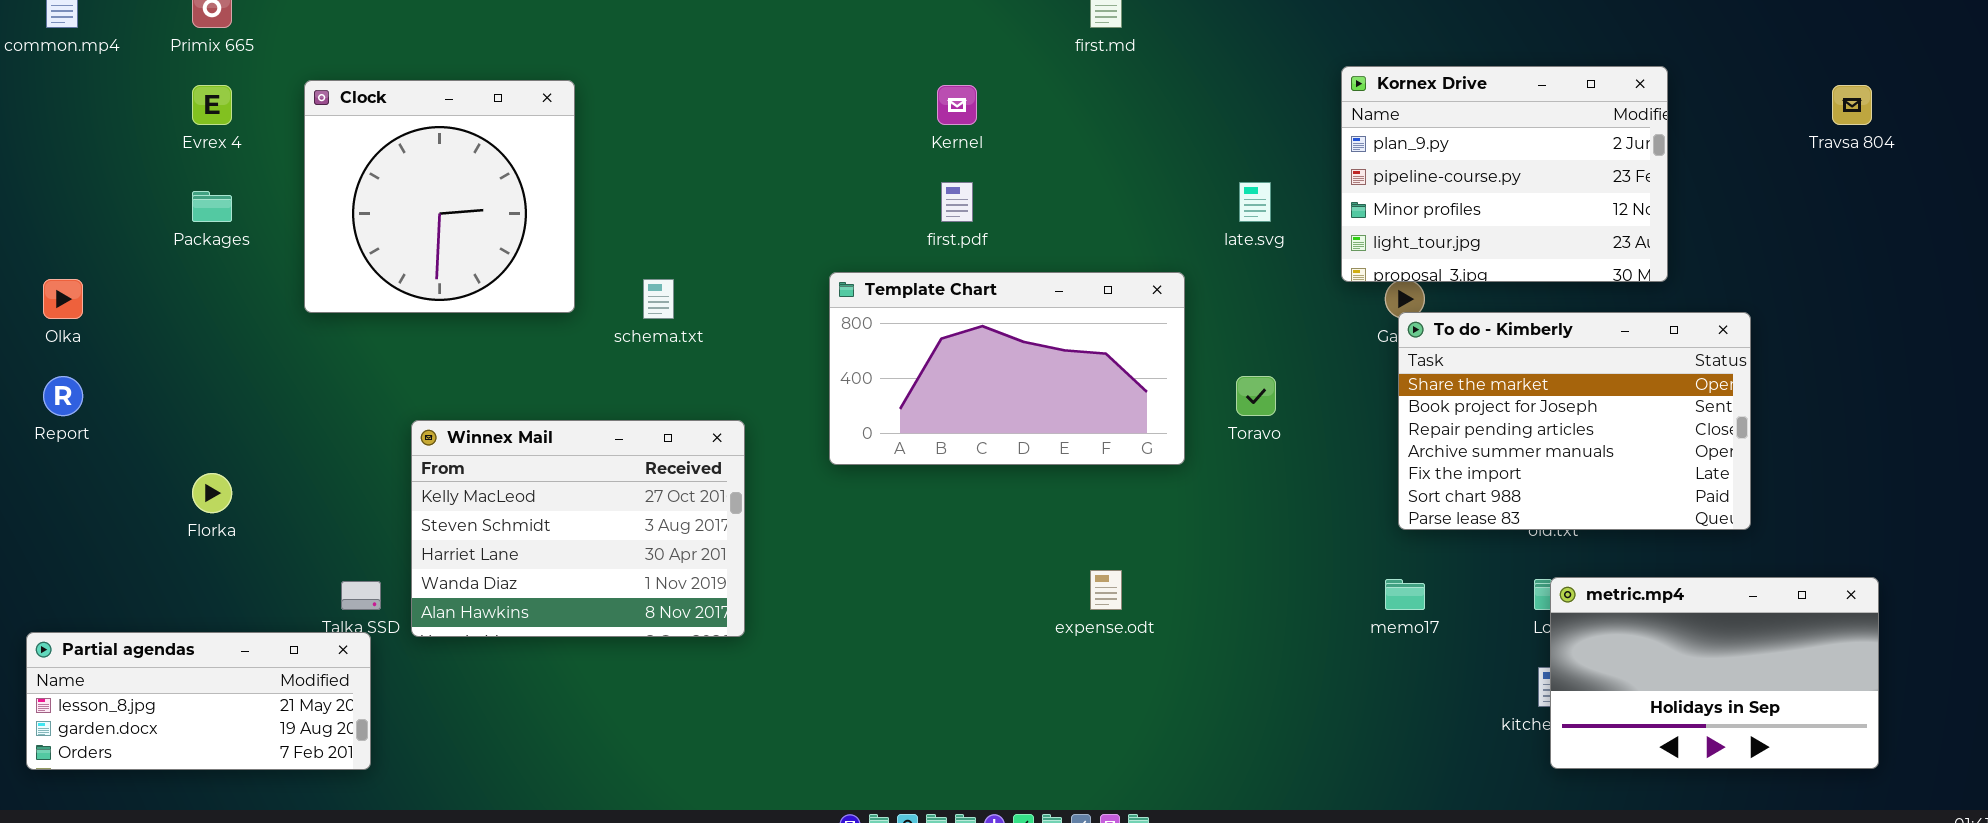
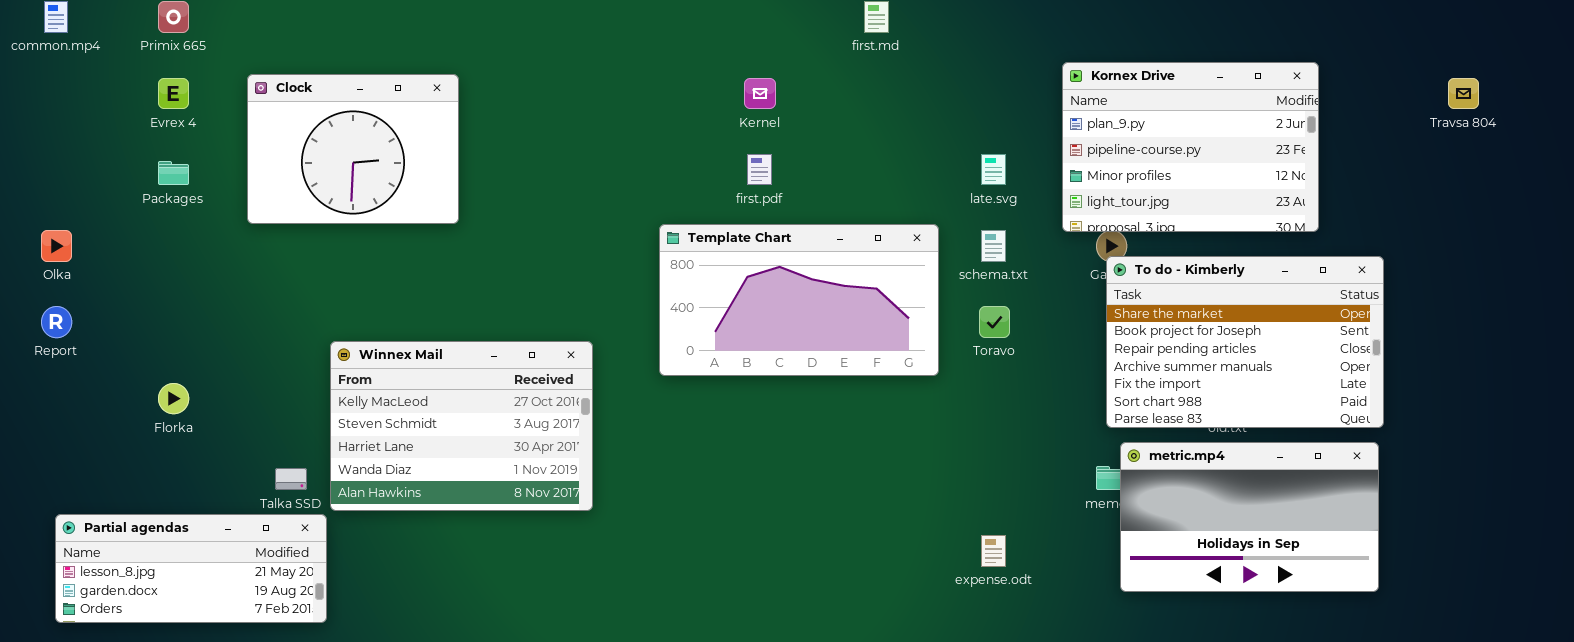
Clock: [304,80,575,313] -> [247,74,459,224], resized
schema.txt: [643,279,674,319] -> [981,230,1006,262], moved
expense.odt: [1090,570,1122,610] -> [981,535,1006,567], moved
metric.mp4: [1550,577,1879,769] -> [1120,442,1379,592], moved
Partial agendas: [26,632,371,770] -> [55,514,327,623], moved

